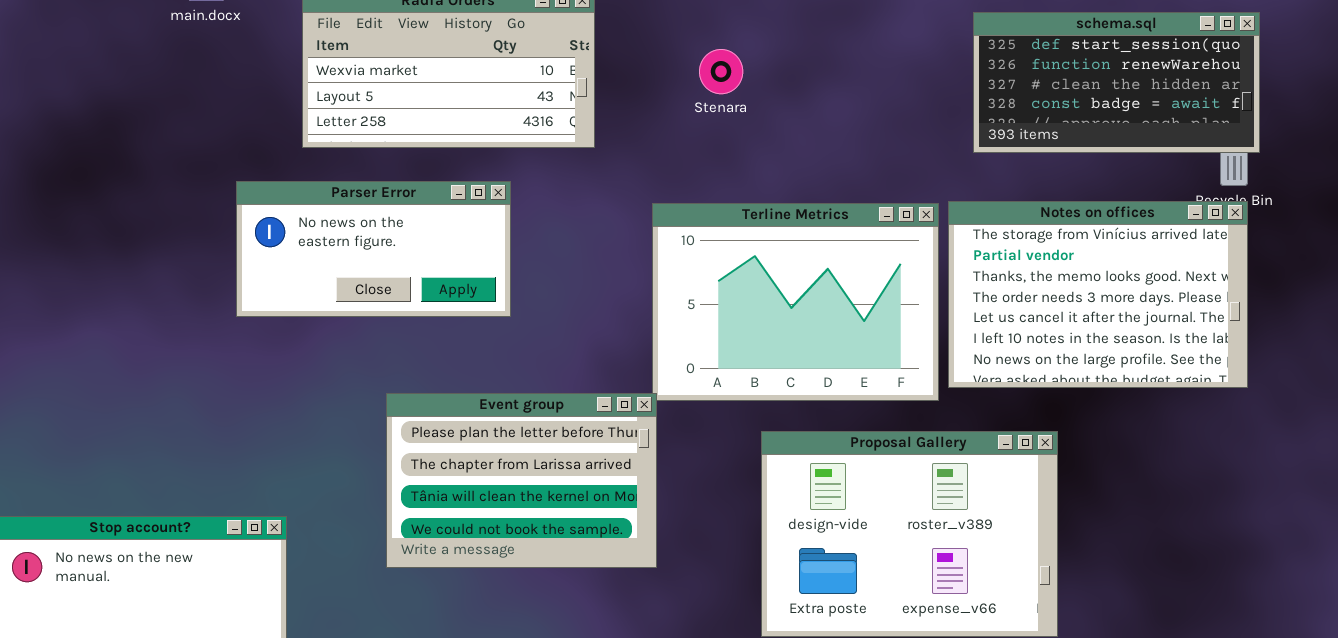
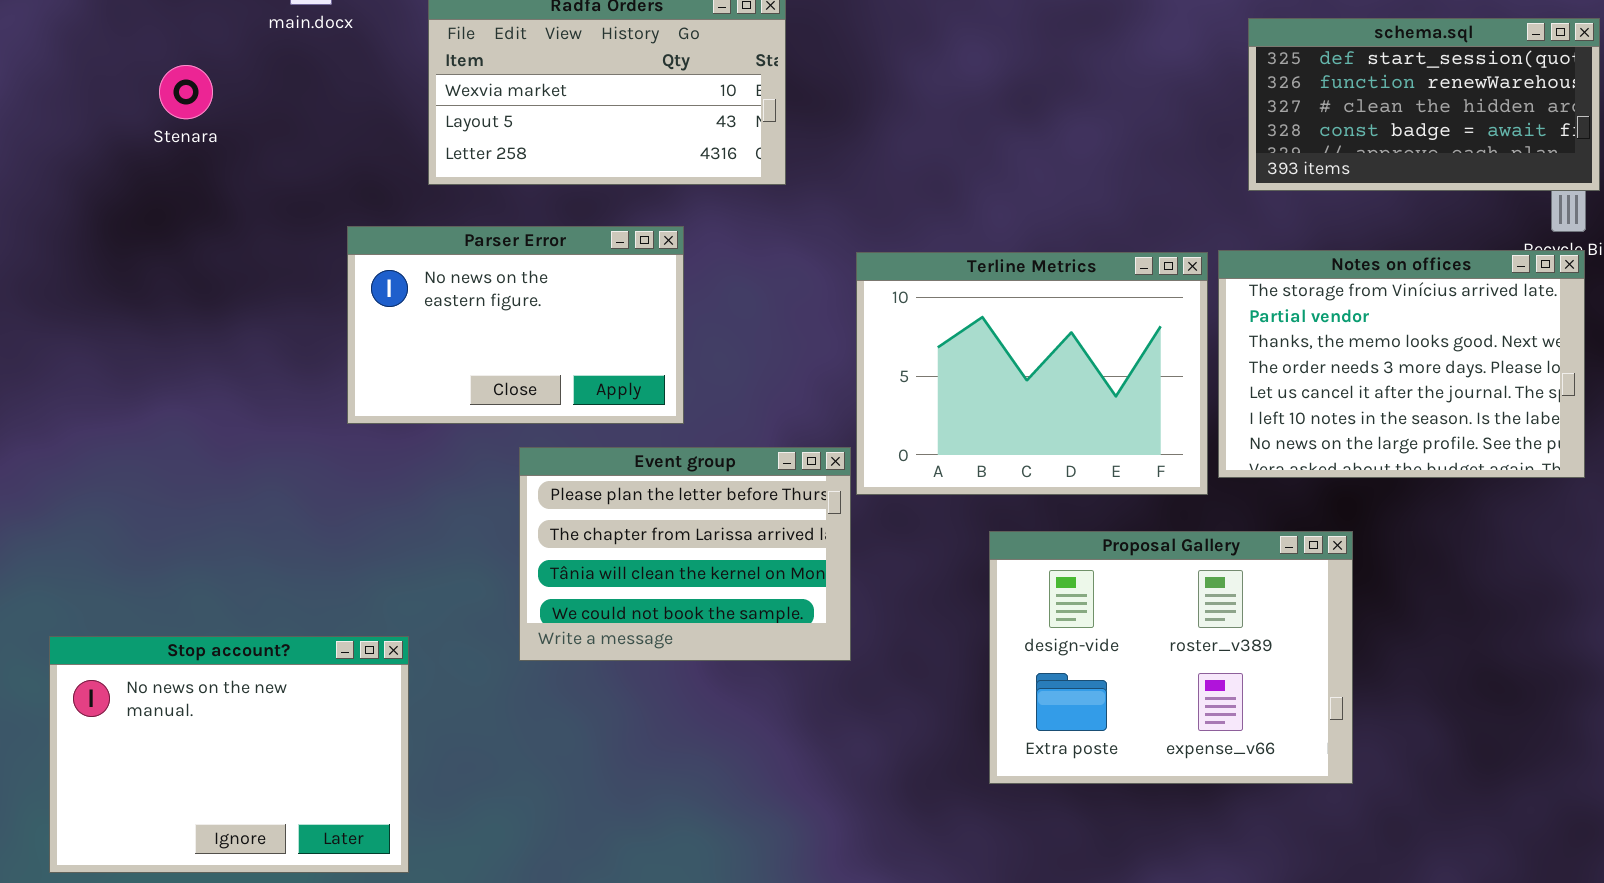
Stenara: [699,49,743,94] -> [159,65,213,119], moved
Parser Error: [236,181,511,317] -> [347,226,684,424], resized
Event group: [386,393,657,568] -> [519,447,851,661], moved

